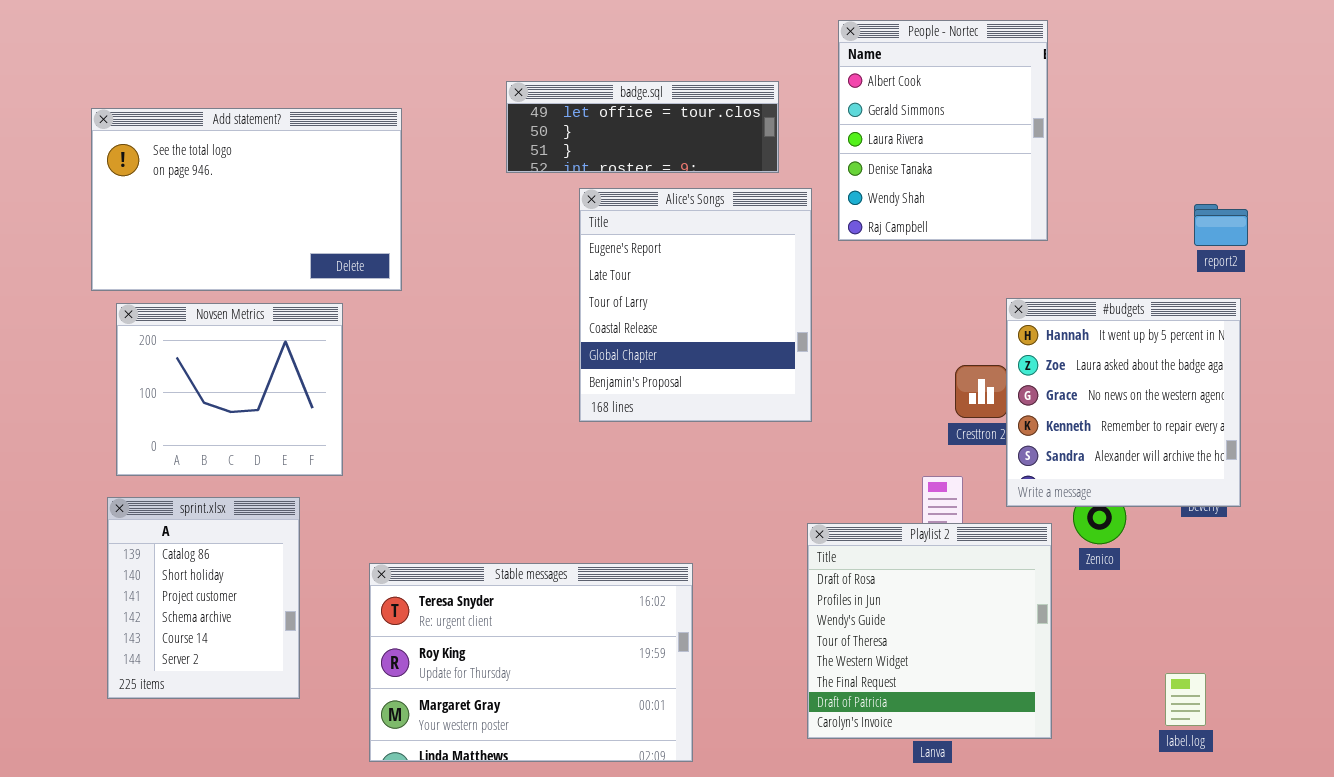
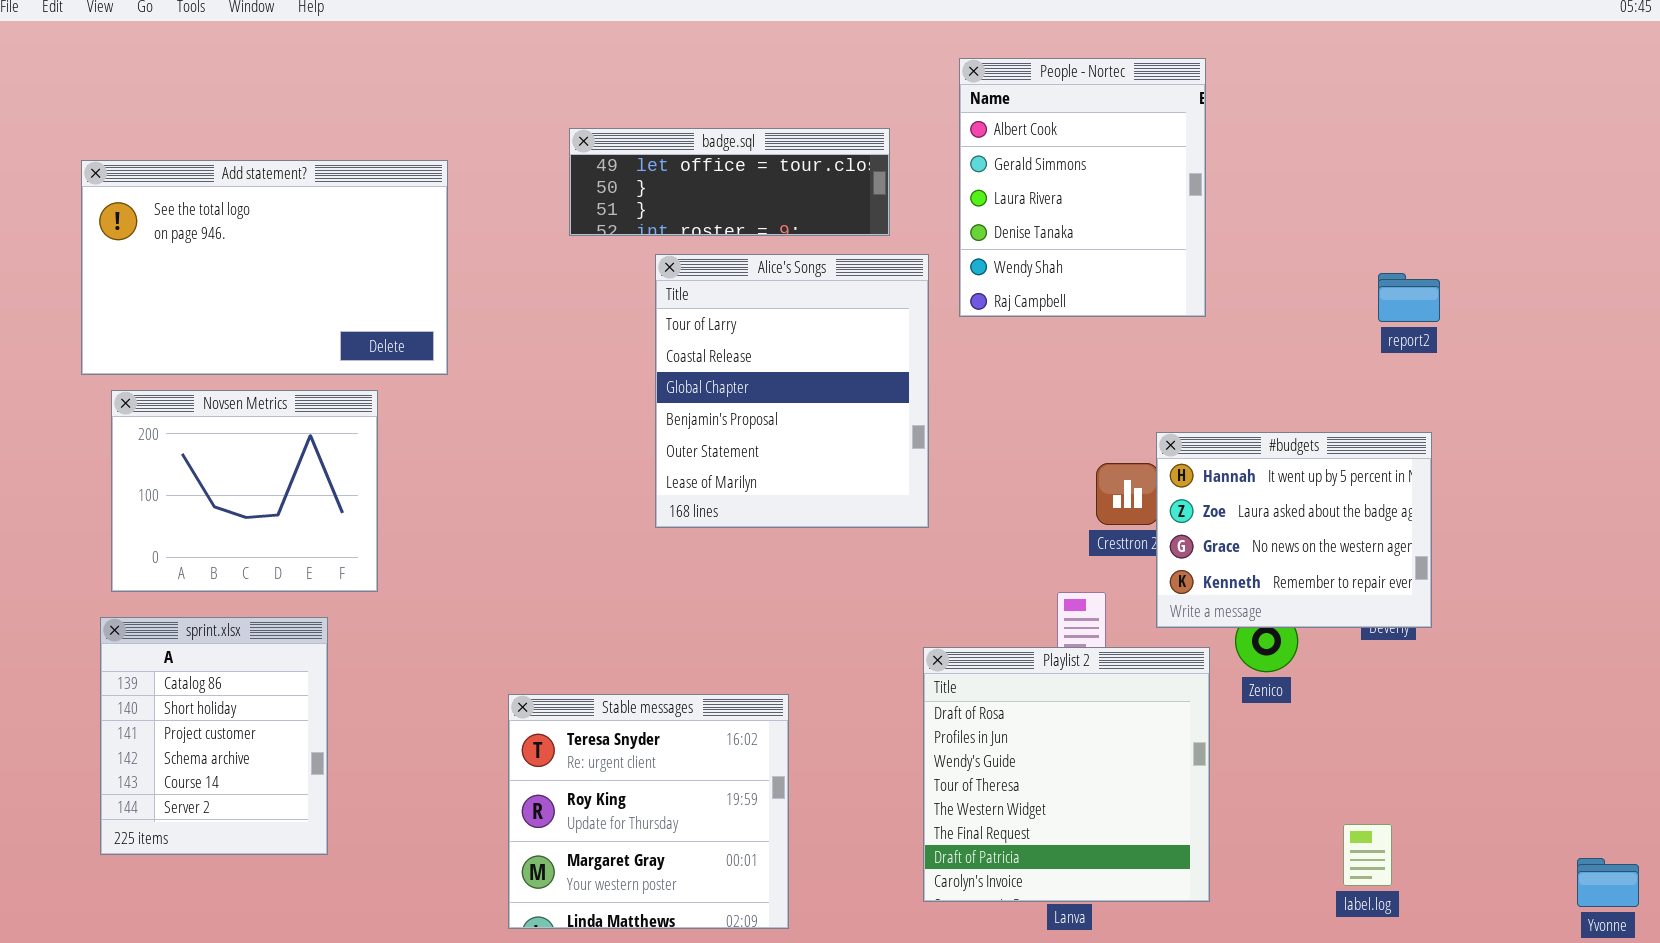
Alice's Songs: [579,188,812,422] -> [655,254,929,528], scrolled down 2 rows
#budgets: [1006,298,1241,507] -> [1156,432,1432,628], resized
Stable messages: [369,563,693,762] -> [508,694,789,929], resized

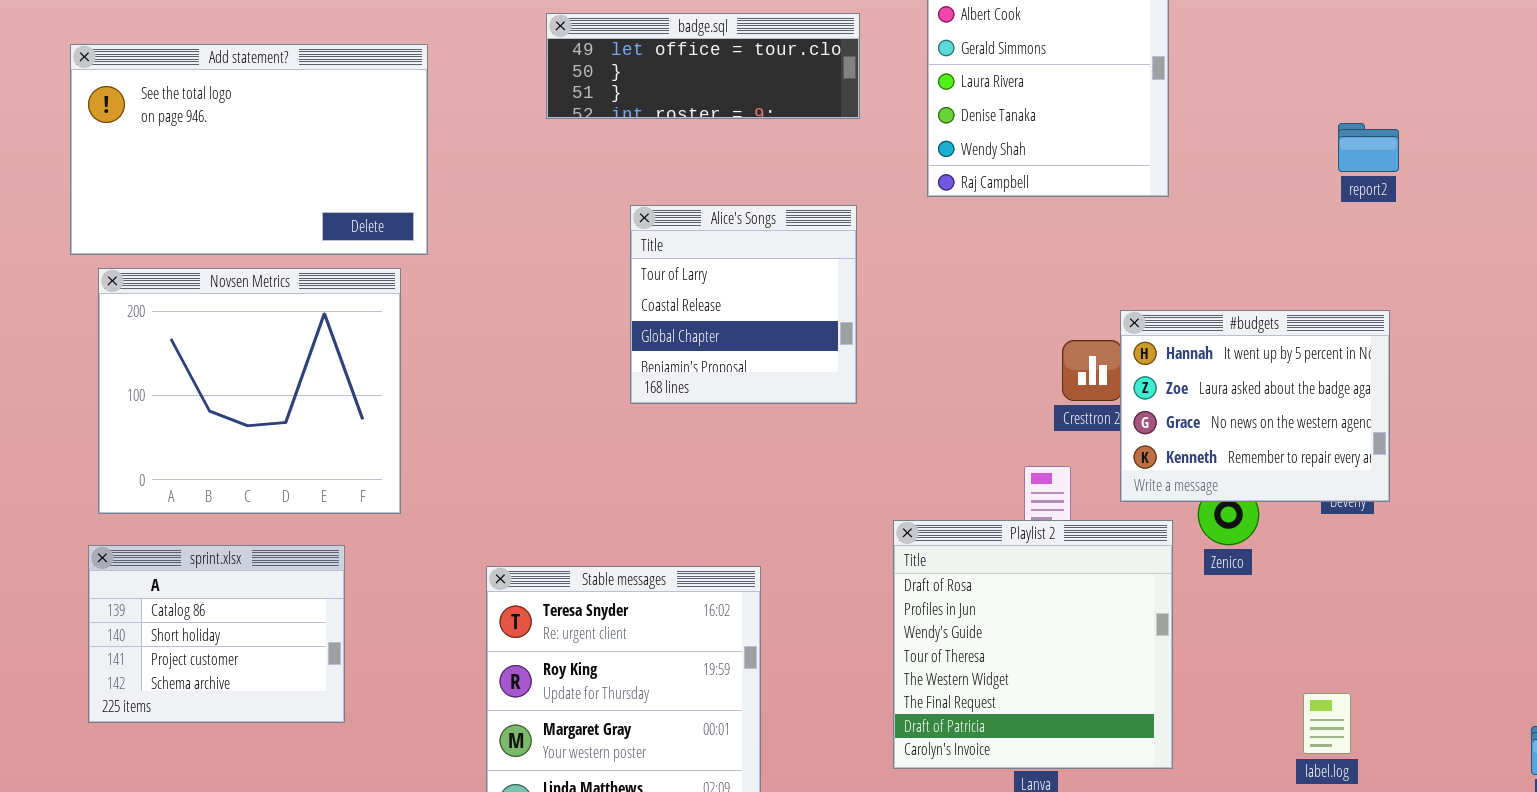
Alice's Songs: [655,254,929,528] -> [630,205,857,404], resized
report2: [1378,273,1440,322] -> [1338,123,1399,172], moved
Novsen Metrics: [111,390,378,592] -> [98,268,401,514], resized
sprint.xlsx: [100,617,328,855] -> [88,545,345,723], resized

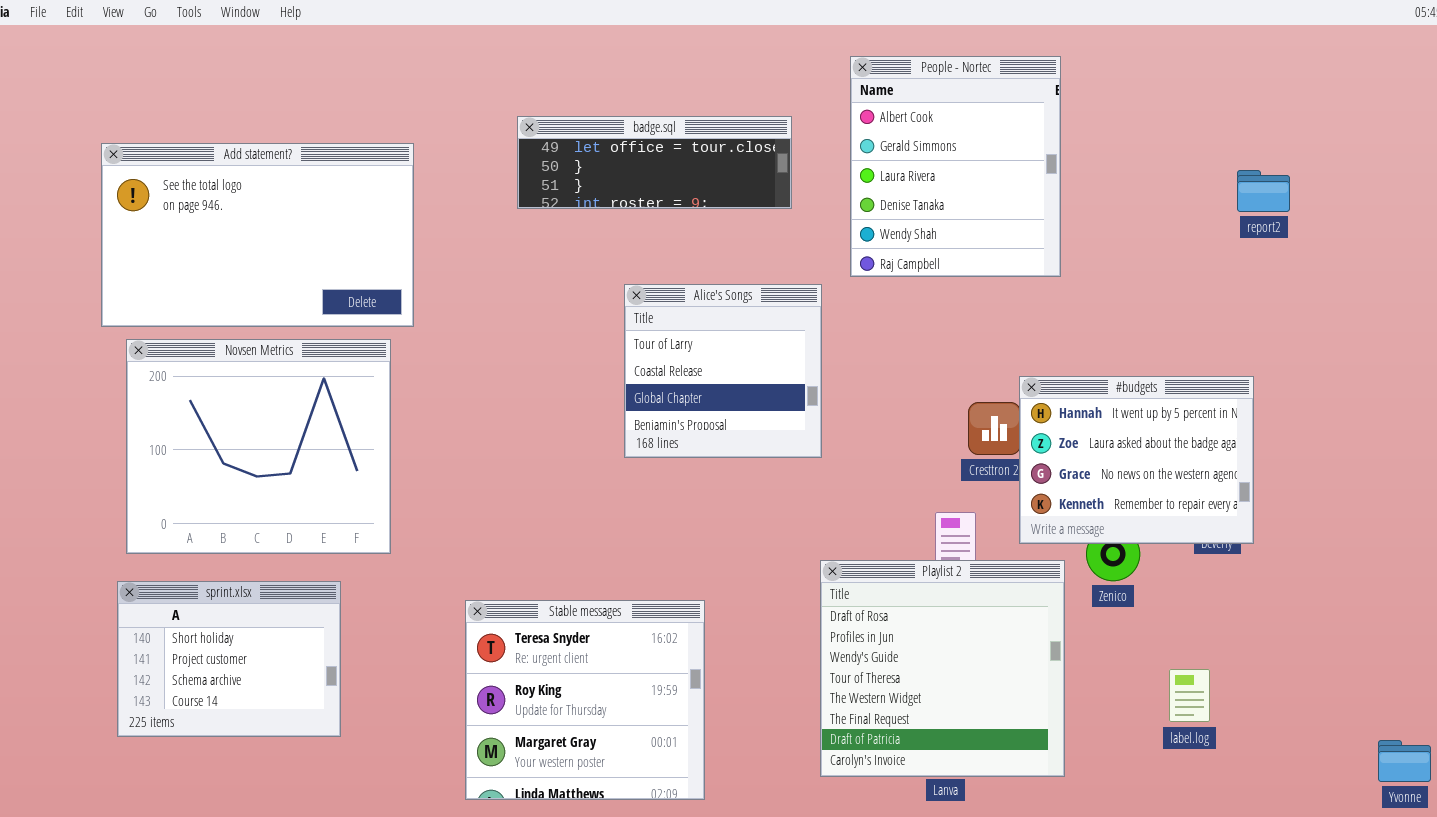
report2: [1338,123,1399,172] -> [1237,170,1290,212], moved
Alice's Songs: [630,205,857,404] -> [624,284,822,458], moved
sprint.xlsx: [88,545,345,723] -> [117,581,341,737], scrolled down 1 row
label.log: [1303,693,1351,754] -> [1169,669,1210,722], moved

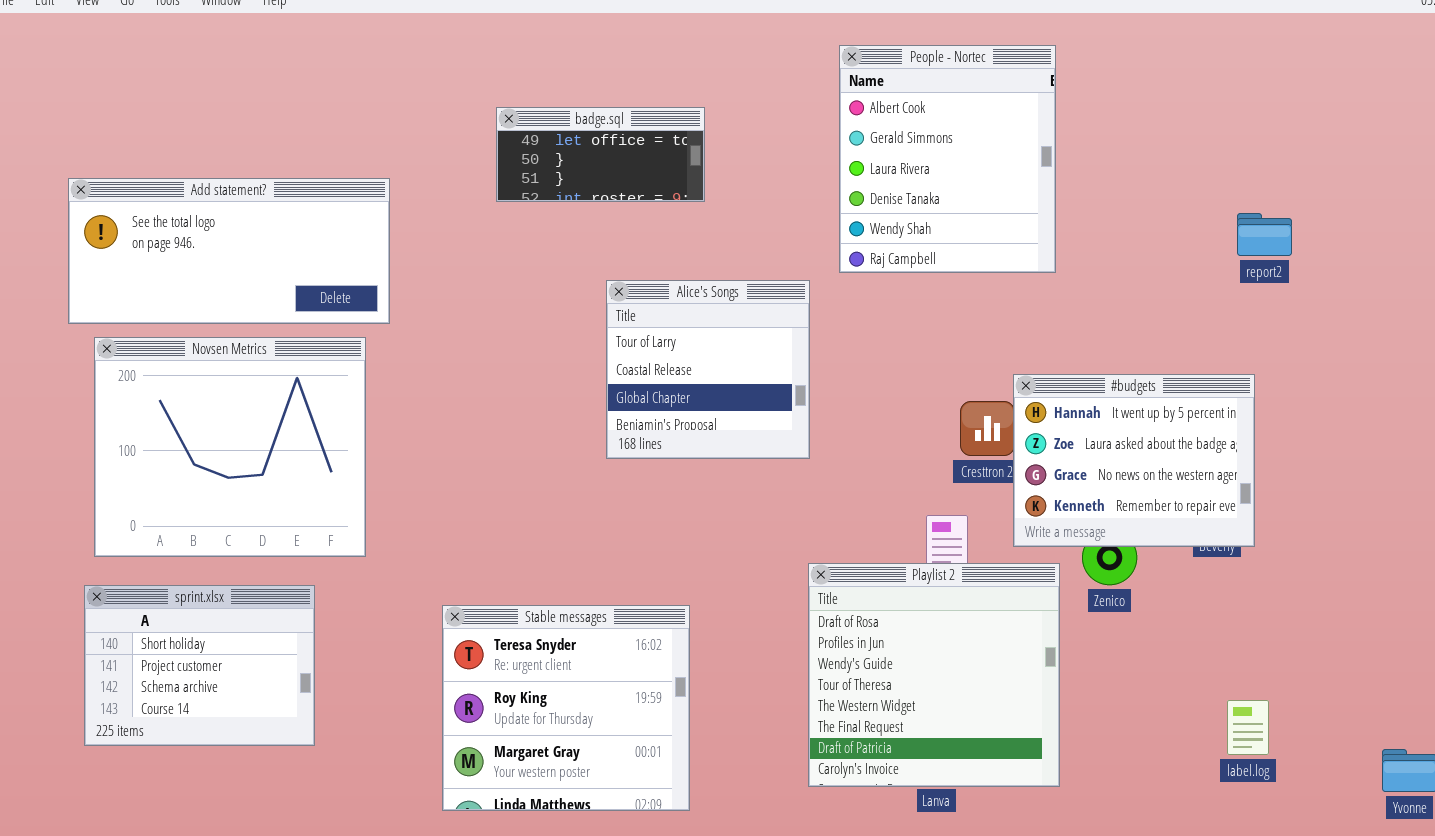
badge.sql: [517,116,792,209] -> [496,107,705,202], resized
Add statement?: [101,143,414,327] -> [68,178,390,324], resized
report2: [1237,170,1290,212] -> [1237,213,1292,256], moved
label.log: [1169,669,1210,722] -> [1227,700,1269,755], moved

